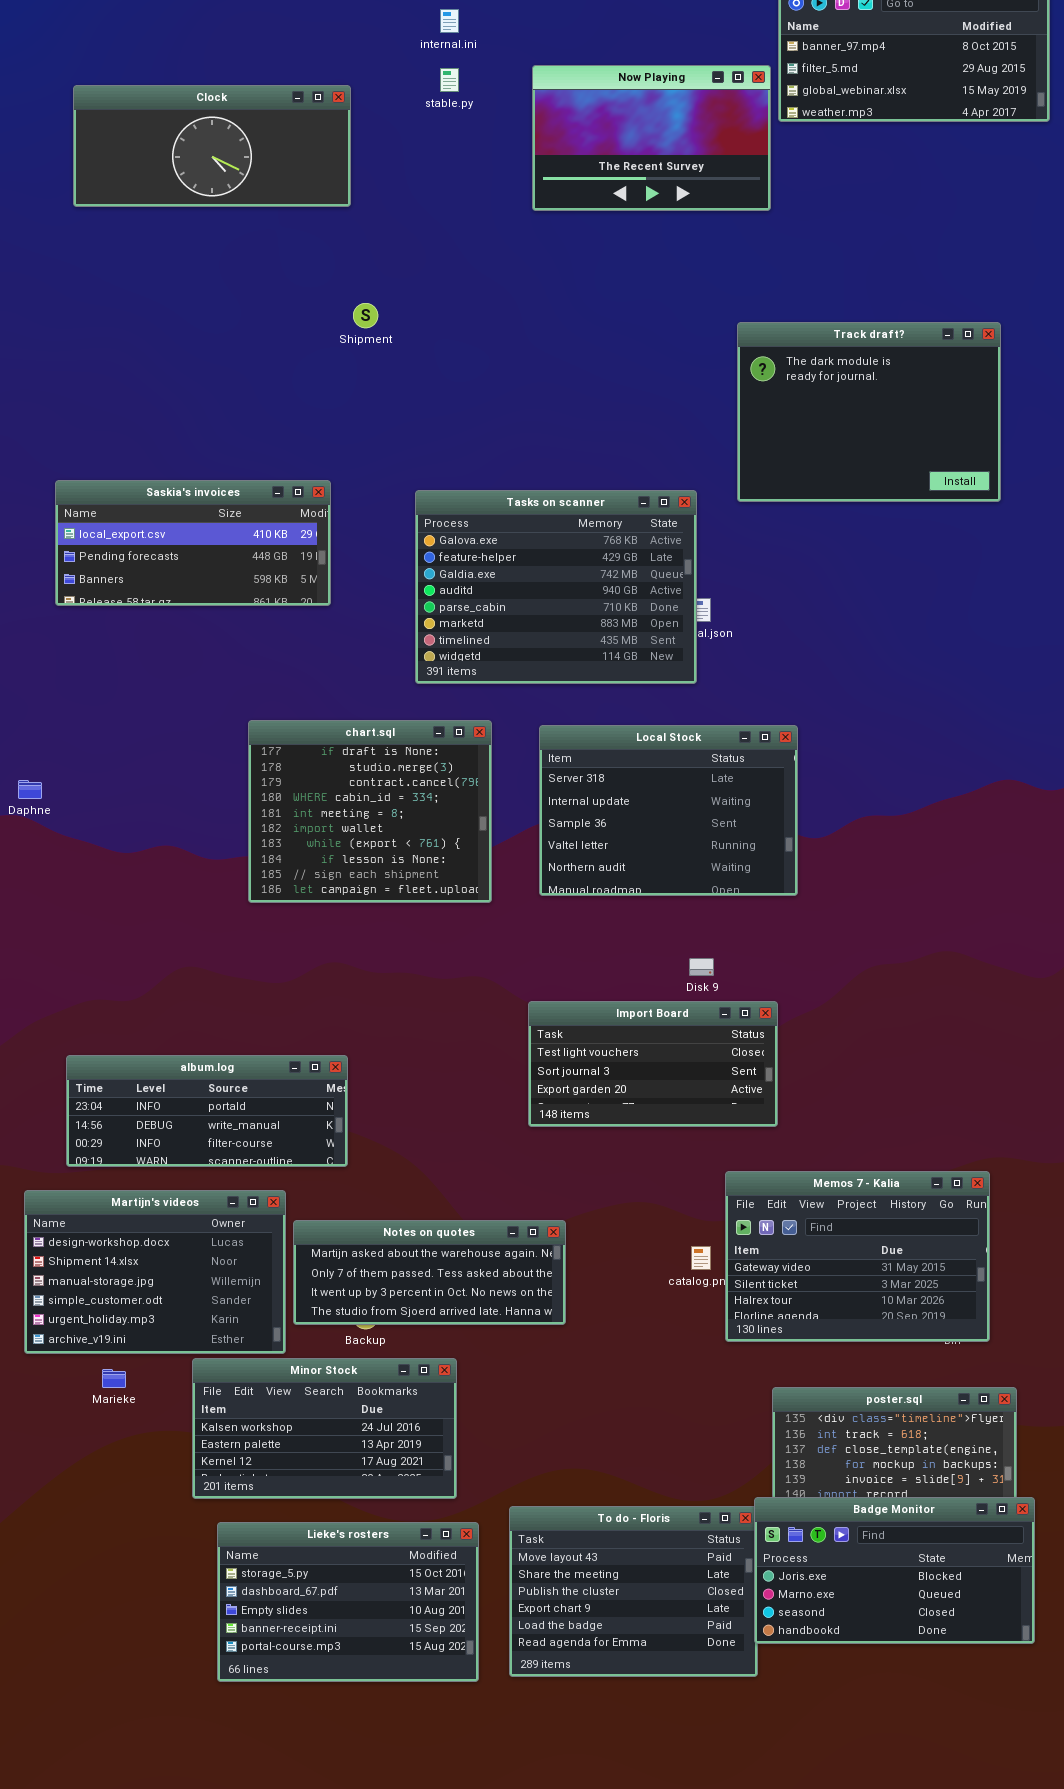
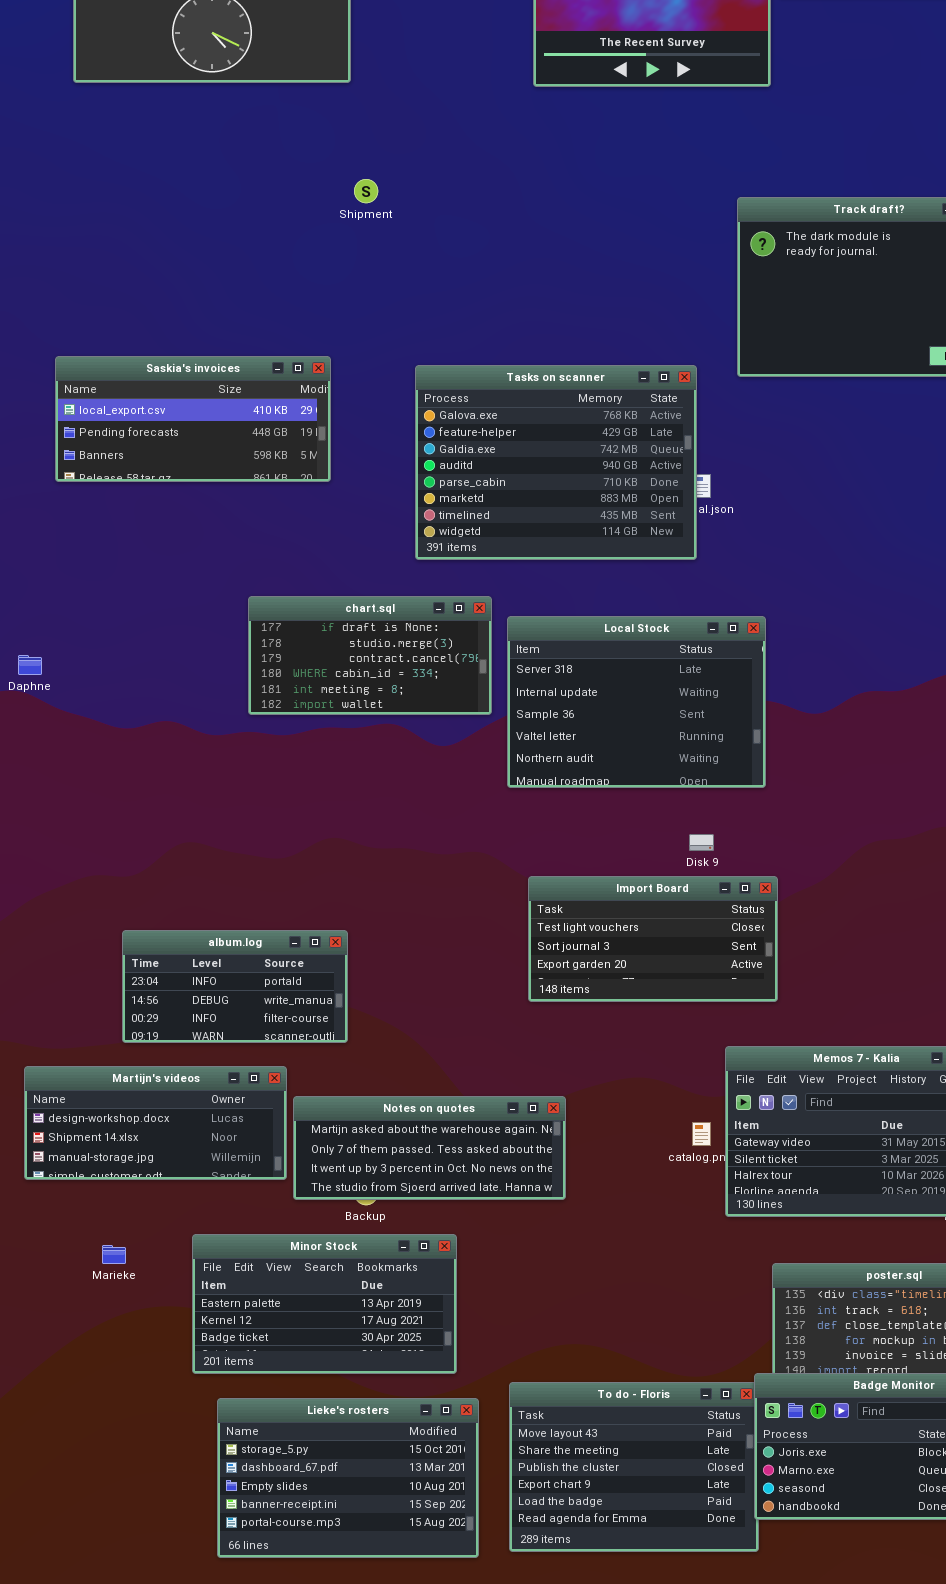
chart.sql: [248,720,492,903] -> [248,596,492,715], resized
Local Stock: [539,725,798,896] -> [507,616,766,788], moved
album.log: [66,1055,348,1167] -> [122,930,348,1043], resized
Martijn's videos: [24,1190,286,1354] -> [24,1066,287,1180], resized
Minor Stock: [192,1358,457,1499] -> [192,1234,457,1374], scrolled down 1 row

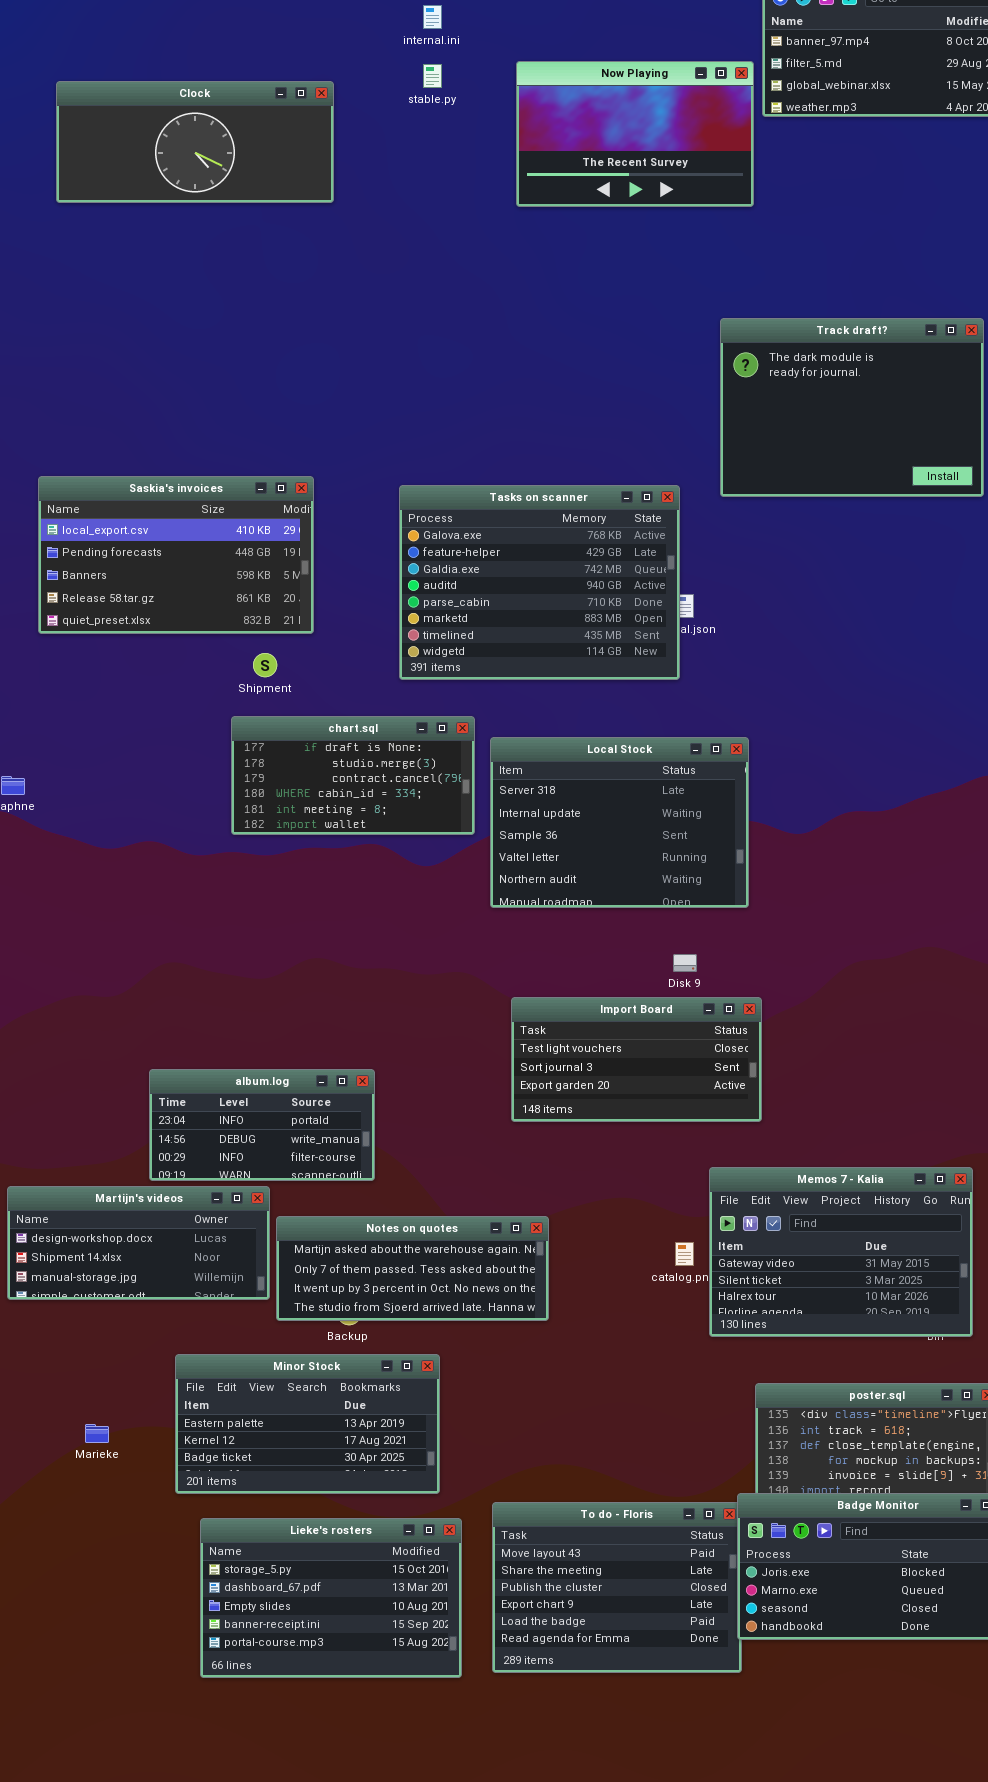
Shipment: [354,179,378,203] -> [253,653,277,677], moved
Saskia's invoices: [55,356,331,482] -> [38,476,314,634], resized
album.log: [122,930,348,1043] -> [149,1069,375,1181], moved
Marieke: [102,1245,126,1264] -> [85,1424,109,1443], moved

